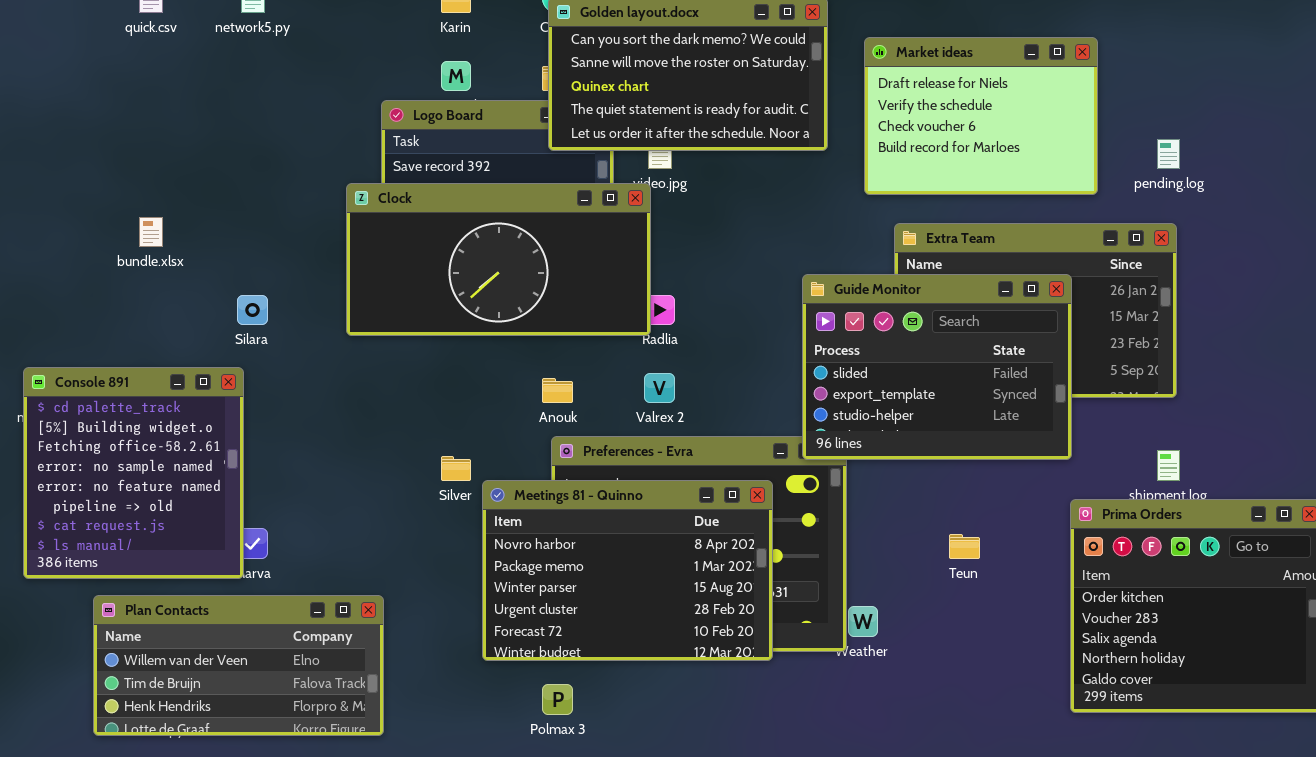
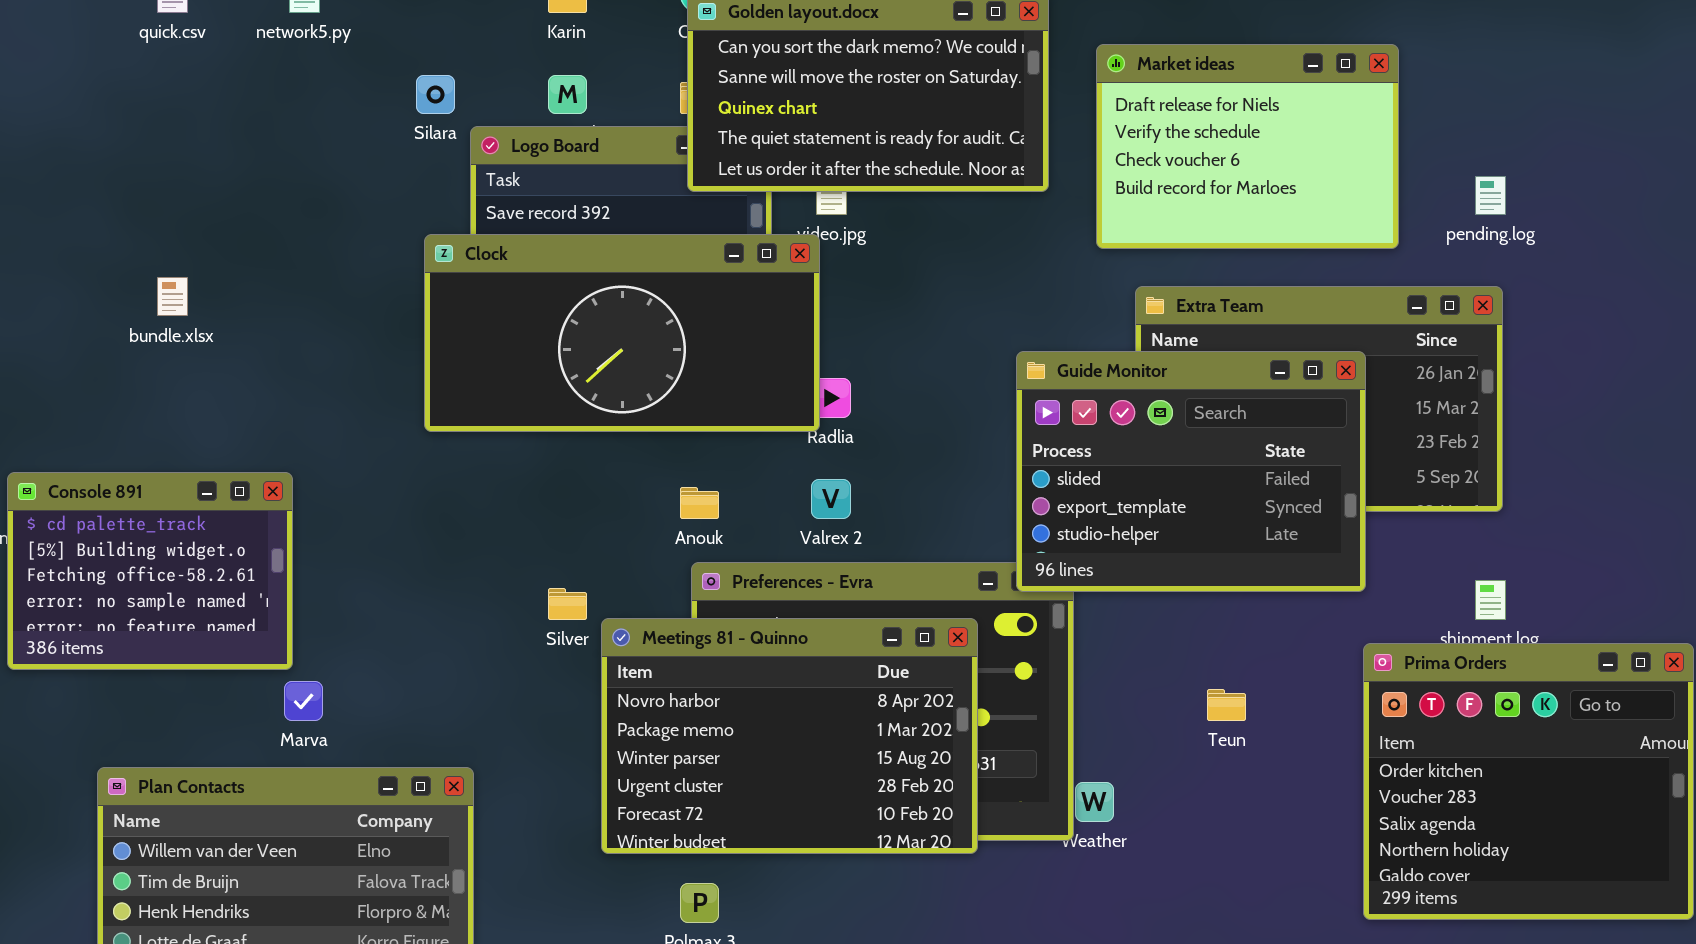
Silara: [237,295,268,325] -> [416,75,455,114], moved
Console 891: [23,367,244,579] -> [7,472,293,670], resized

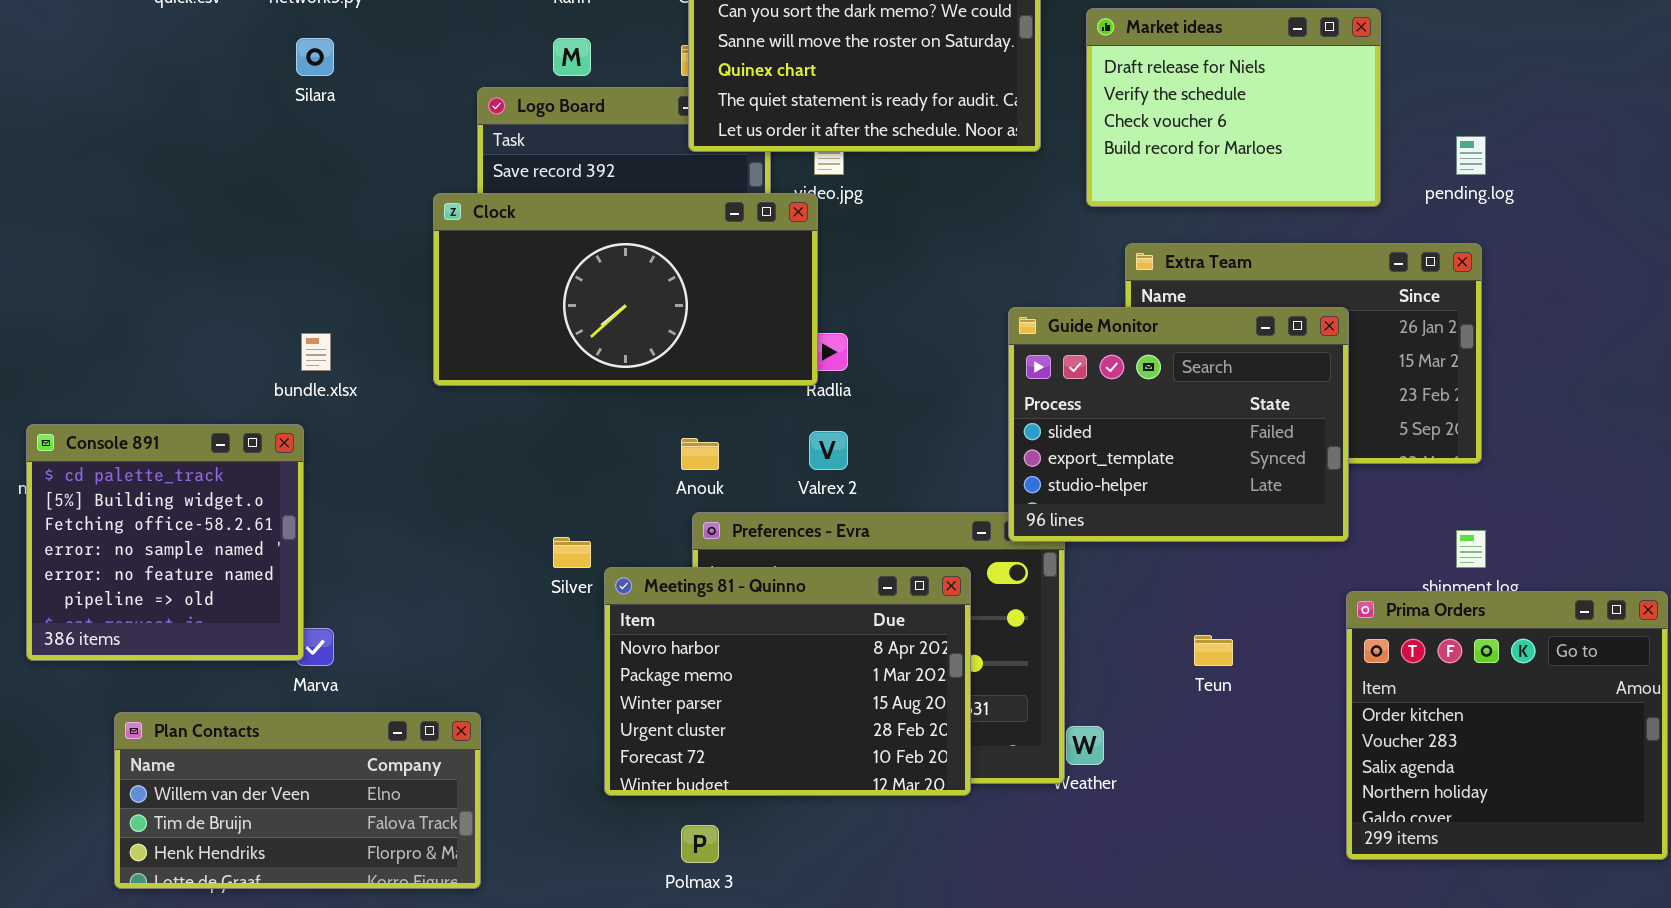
Silara: [416,75,455,114] -> [296,38,334,76], moved
bundle.xlsx: [157,277,188,316] -> [301,333,331,371], moved
Console 891: [7,472,293,670] -> [26,424,304,661], resized

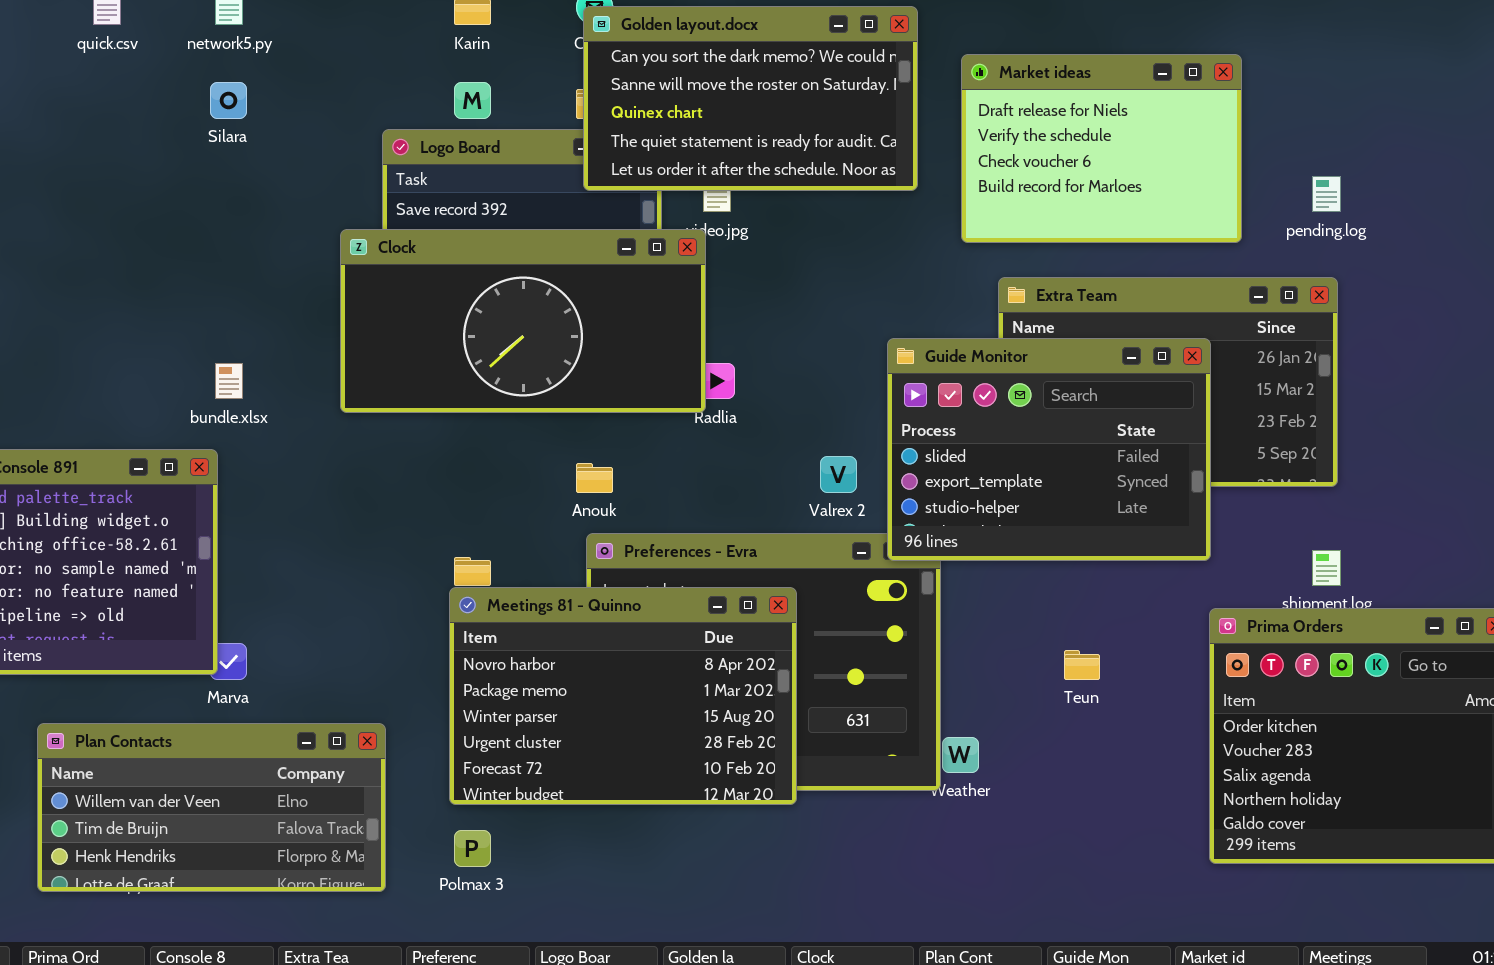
Valrex 2: [809,431,848,470] -> [820,456,857,493], moved
Meetings 81 - Quinno: [604,567,971,796] -> [449,587,797,805], moved
Polmax 3: [681,825,719,863] -> [454,830,491,867], moved

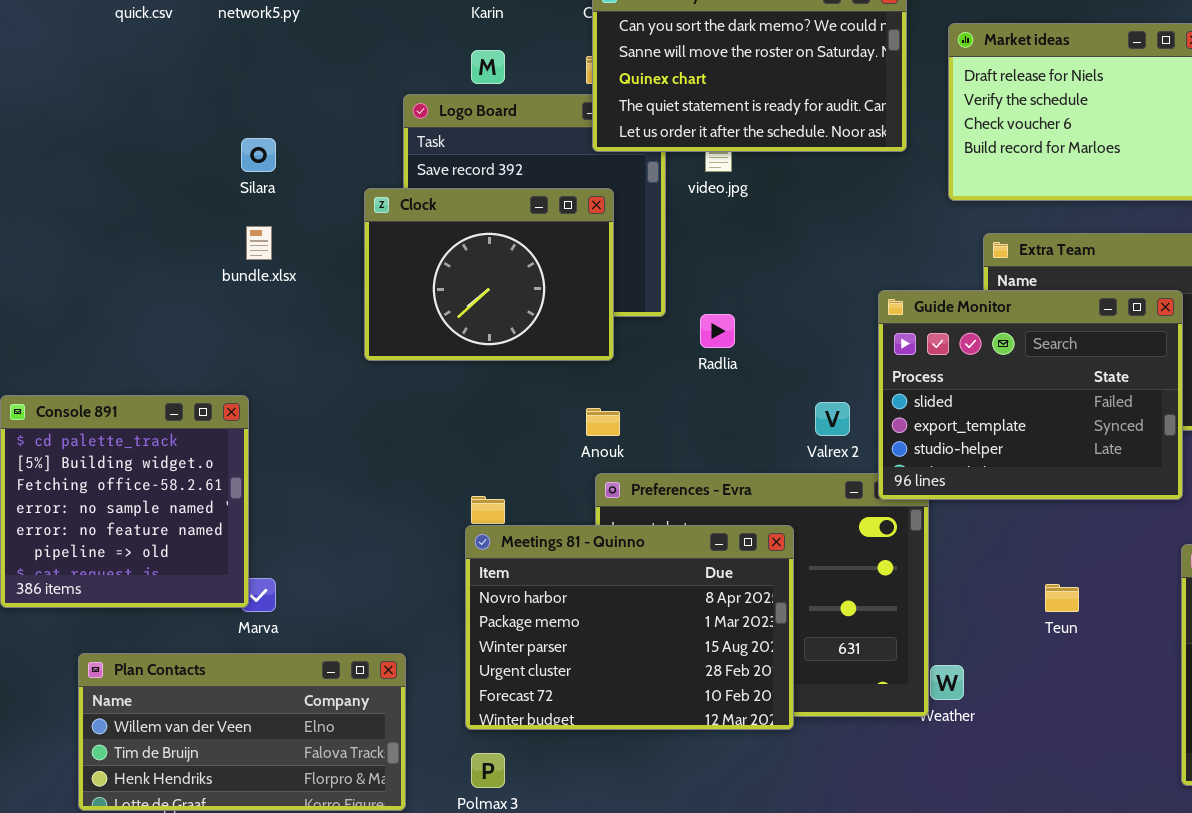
Silara: [210,82,247,119] -> [241,138,276,172], moved
Clock: [340,229,706,413] -> [364,188,614,361], resized
bundle.xlsx: [215,363,243,399] -> [246,226,272,260], moved

